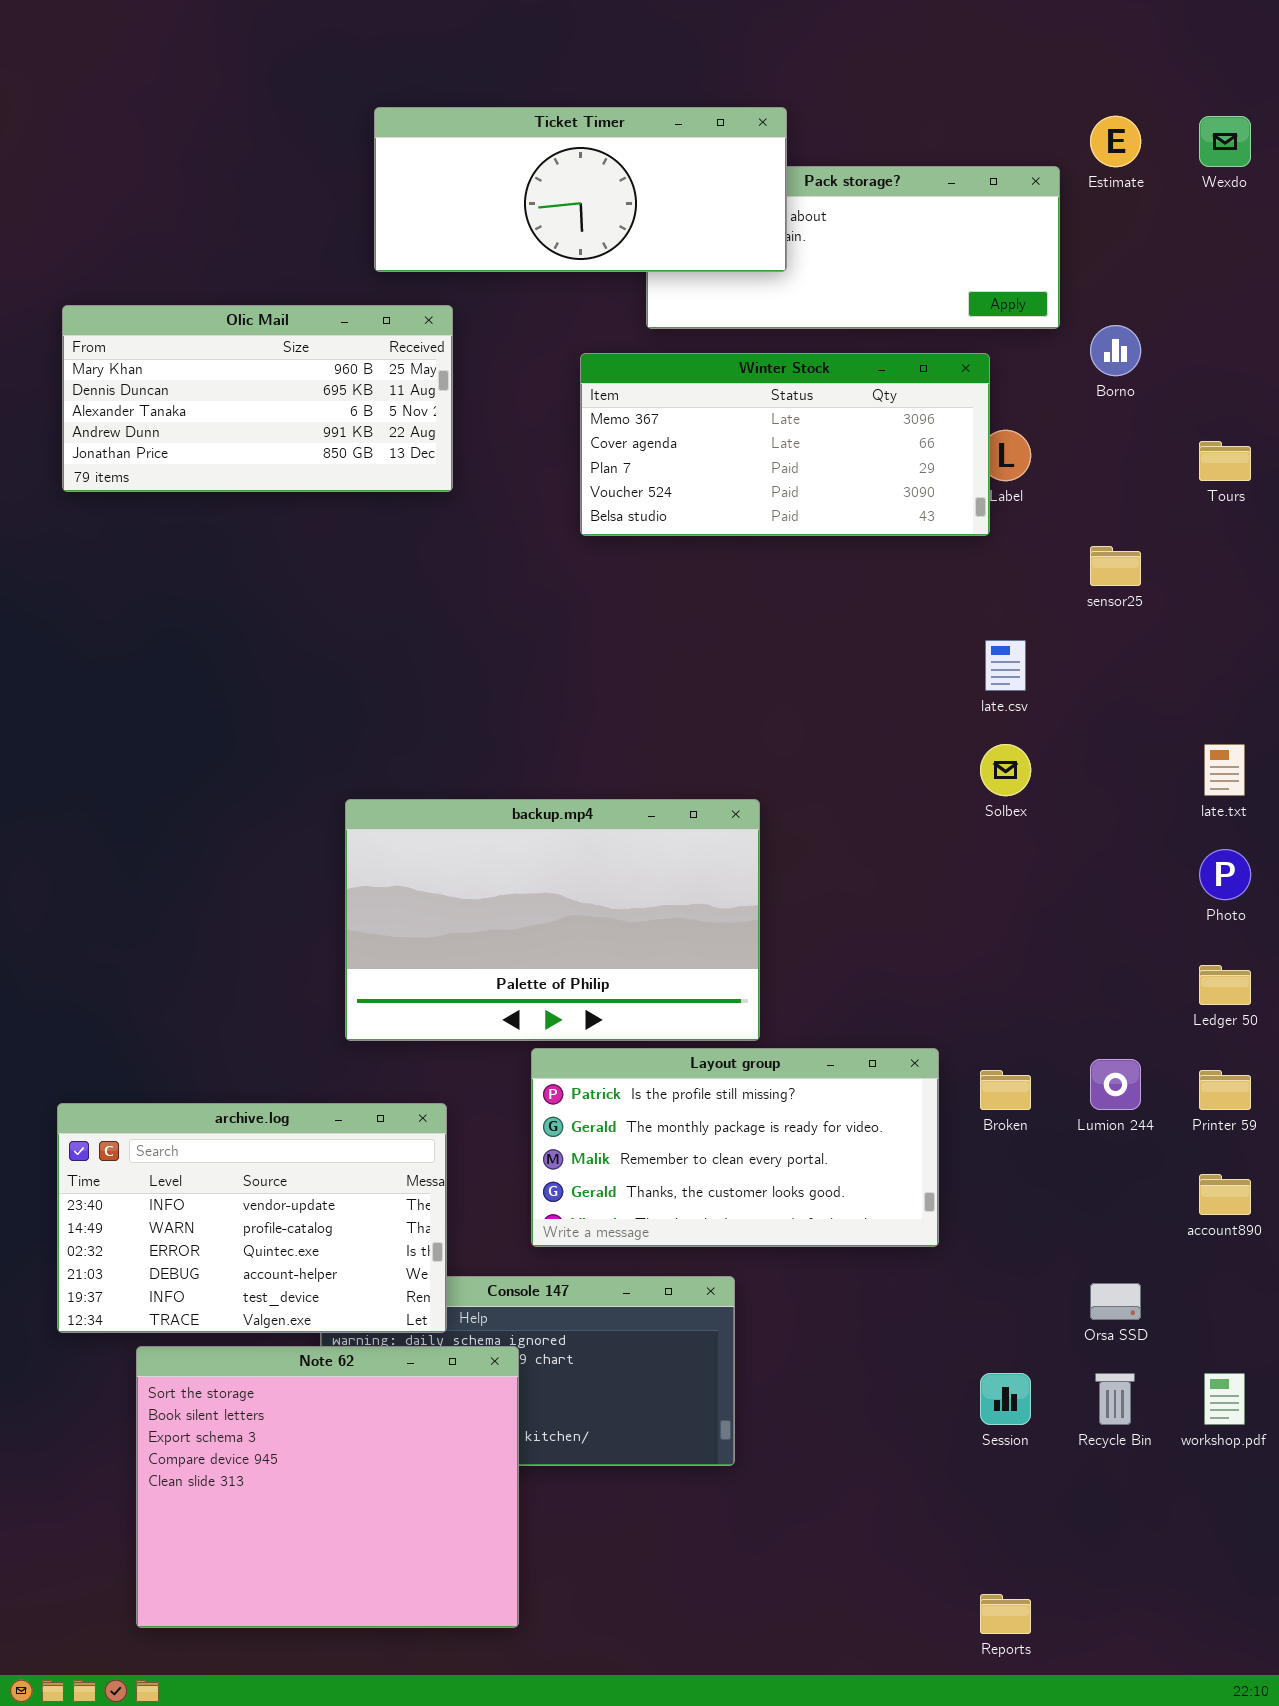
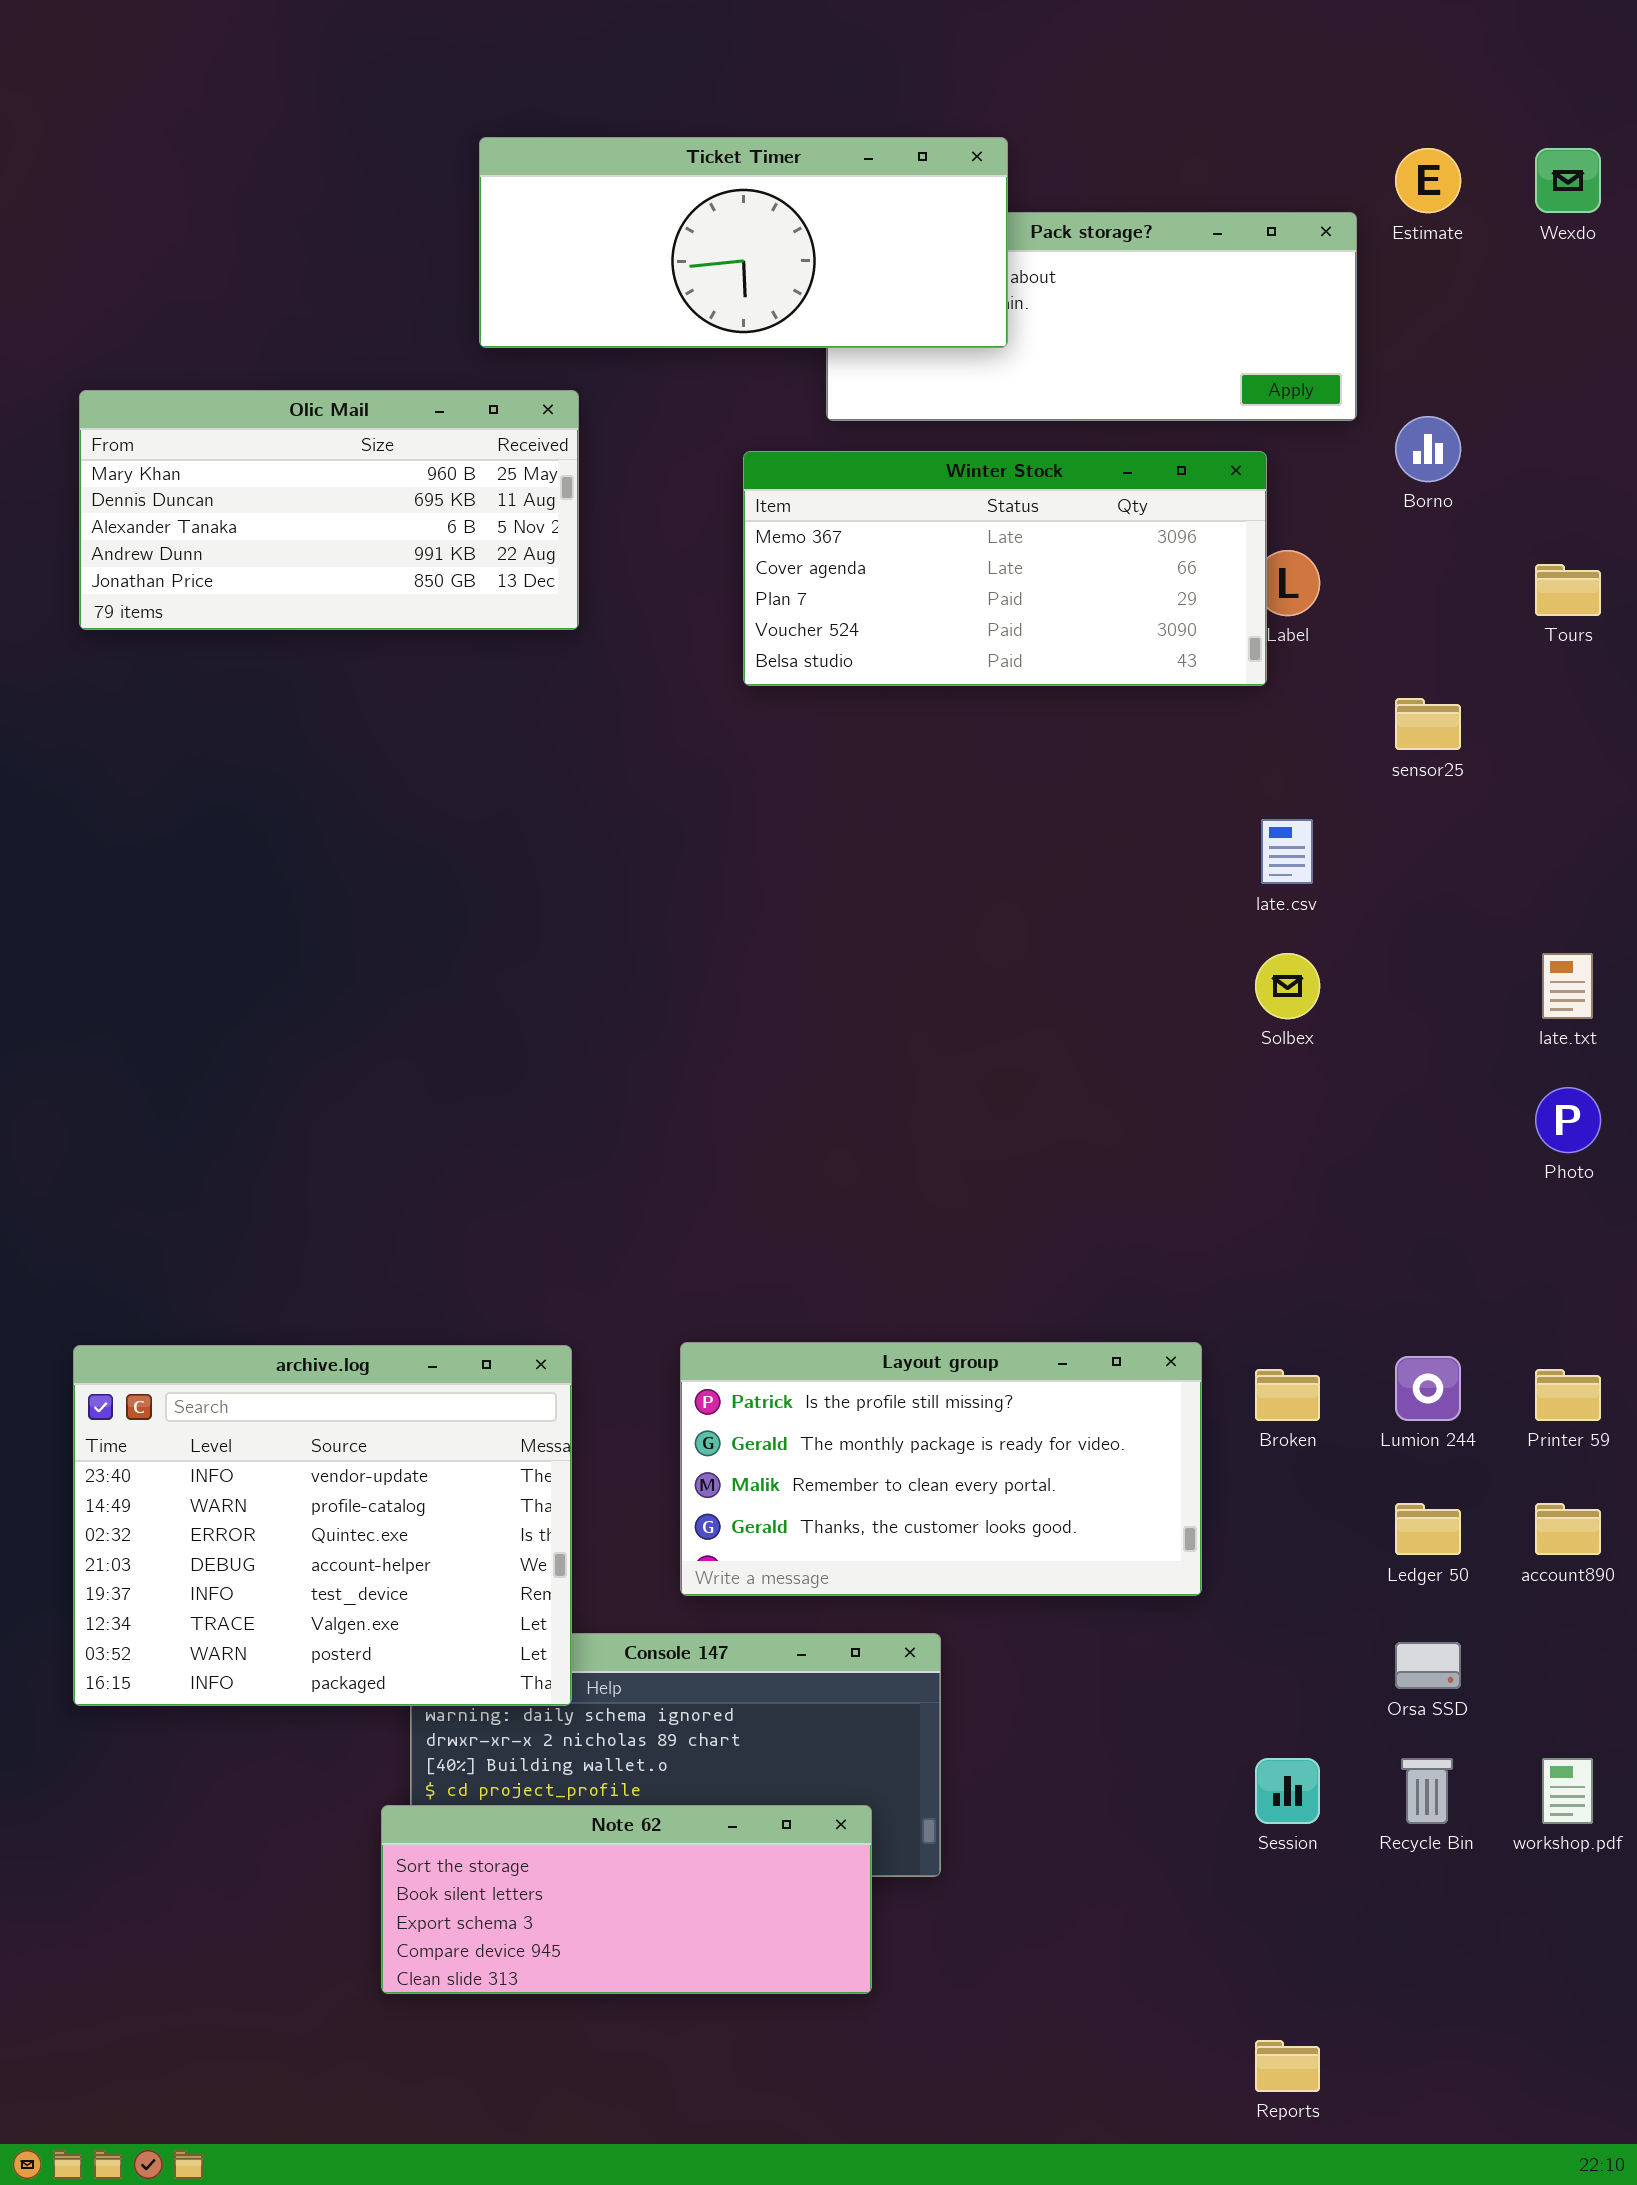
backup.mp4: [345,799,760,1041] -> none, closed
Ledger 50: [1199,965,1251,1005] -> [1395,1503,1461,1555], moved
archive.log: [57,1103,447,1333] -> [73,1345,572,1706], resized
Note 62: [136,1346,519,1628] -> [381,1805,872,1994], moved, resized

